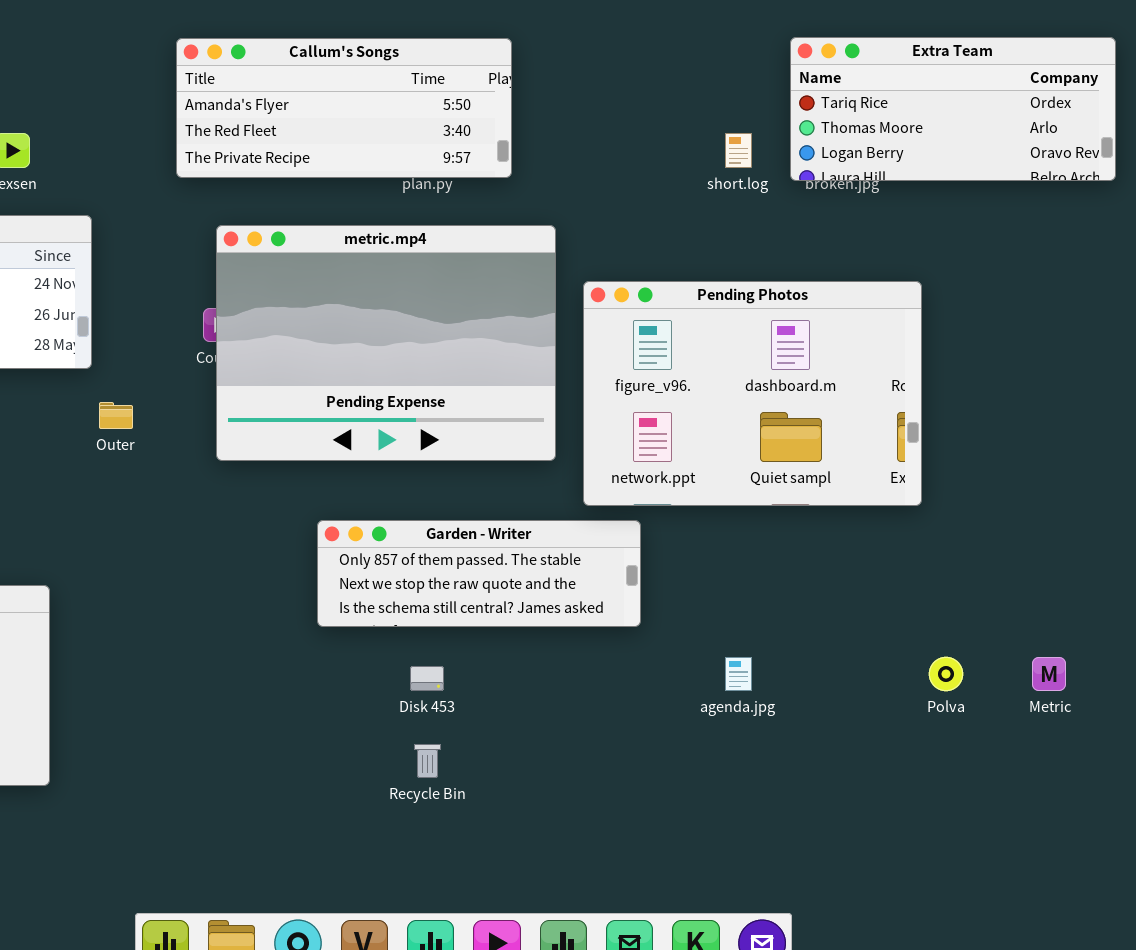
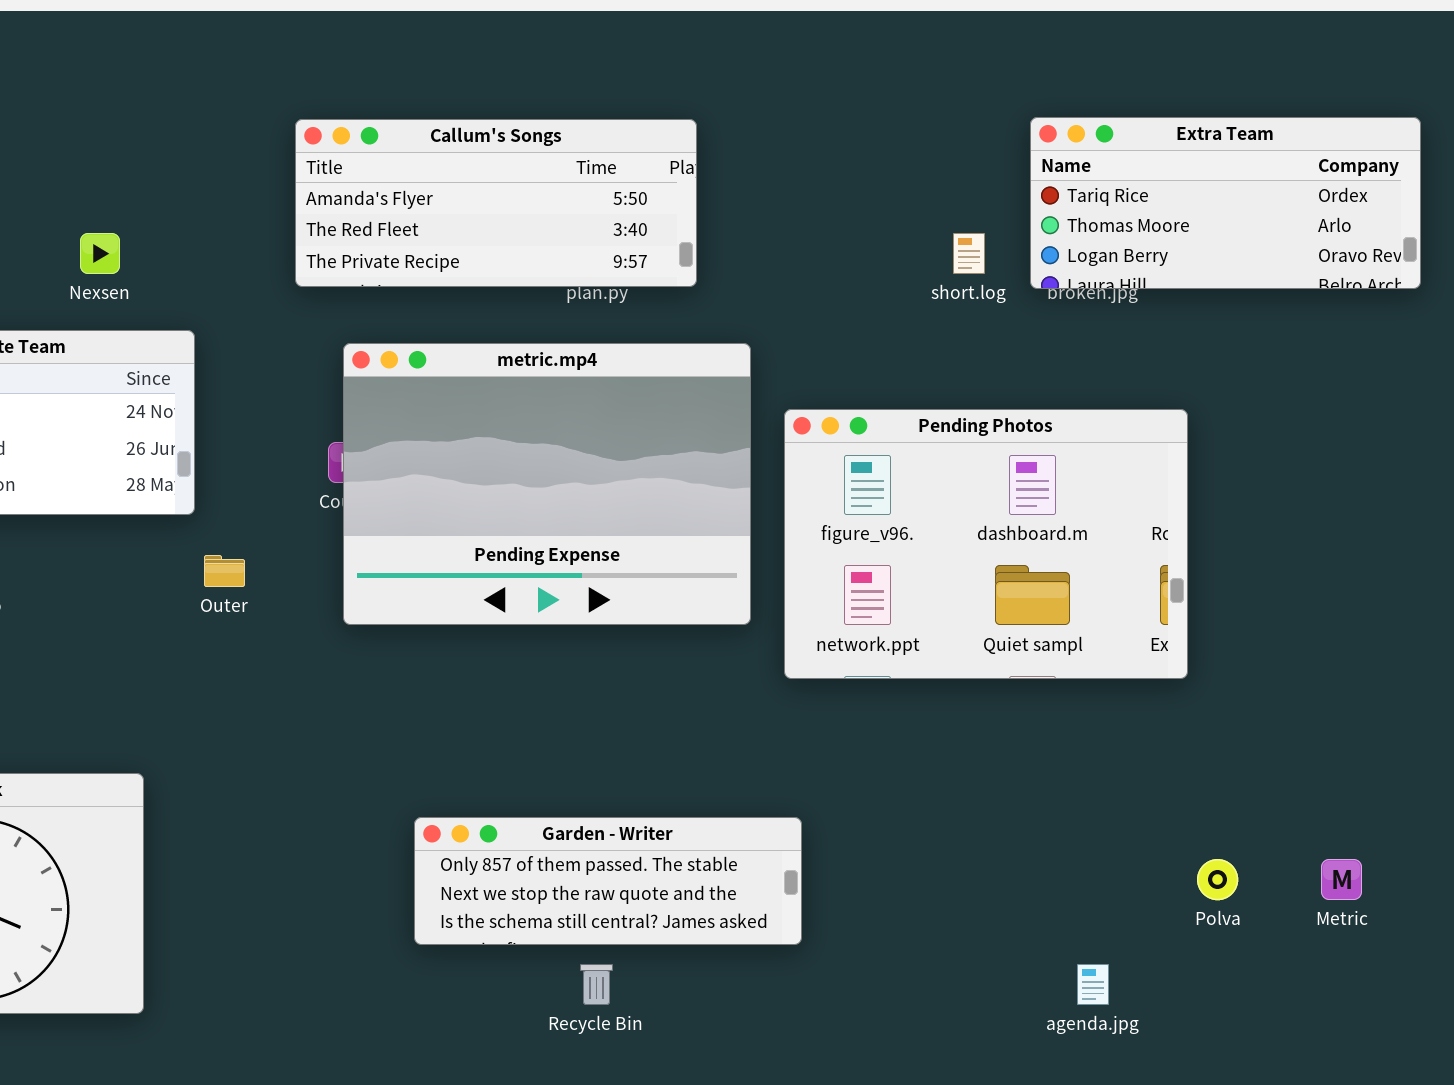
Garden - Writer: [317,520,641,627] -> [414,817,802,945], moved
agenda.jpg: [725,657,752,691] -> [1077,964,1109,1005], moved

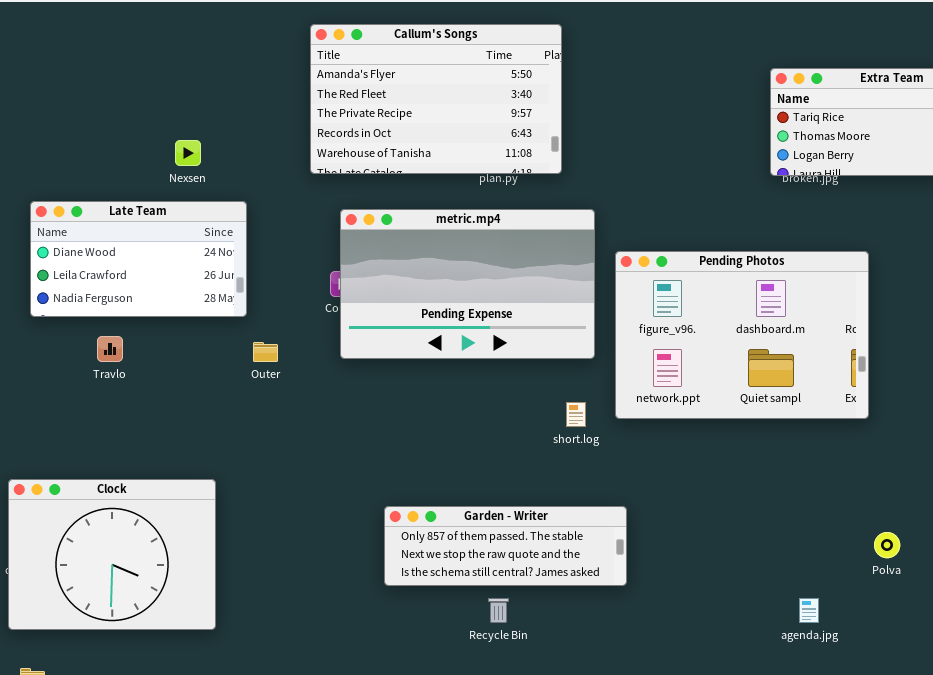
Callum's Songs: [295,119,697,287] -> [310,24,562,174], resized
short.log: [953,233,985,274] -> [566,402,586,427], moved
metric.mp4: [343,343,751,625] -> [340,209,595,359], resized

